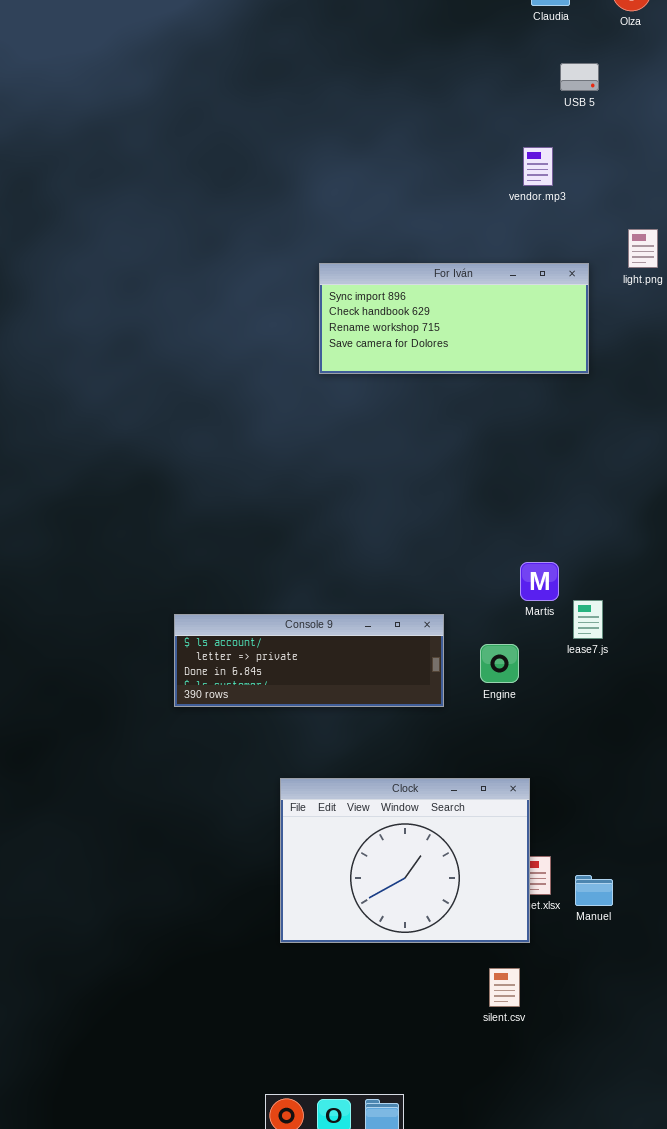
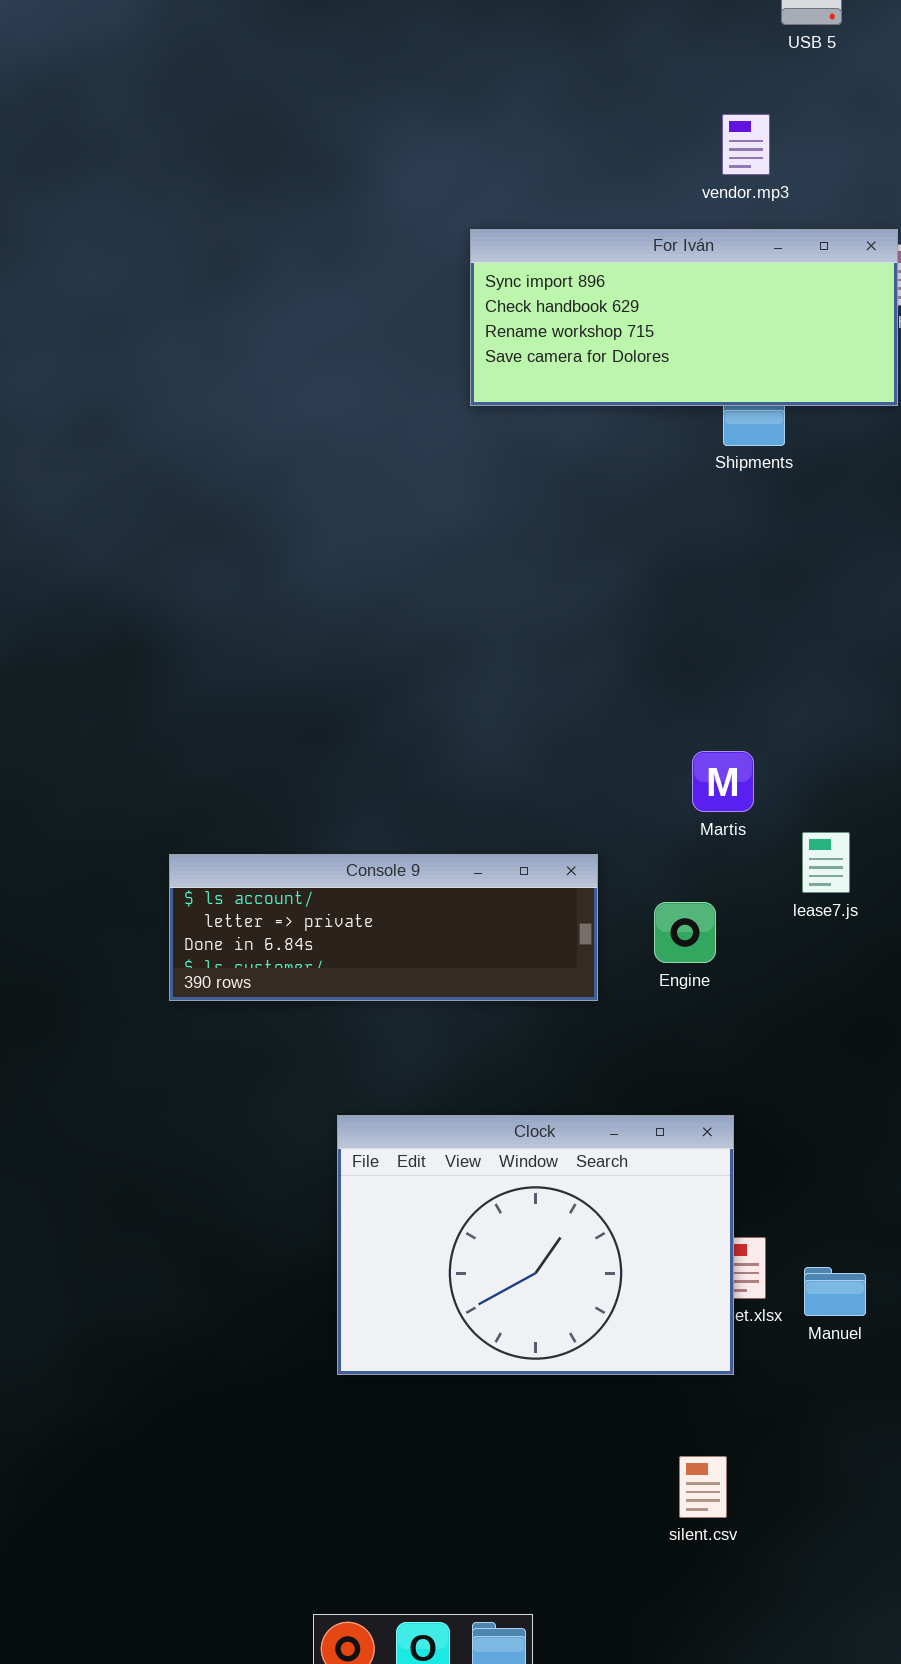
For Iván: [319,263,589,374] -> [470,229,898,406], moved
Martis: [520,562,559,601] -> [692,751,754,812], moved
silent.csv: [489,968,520,1007] -> [679,1456,727,1518], moved

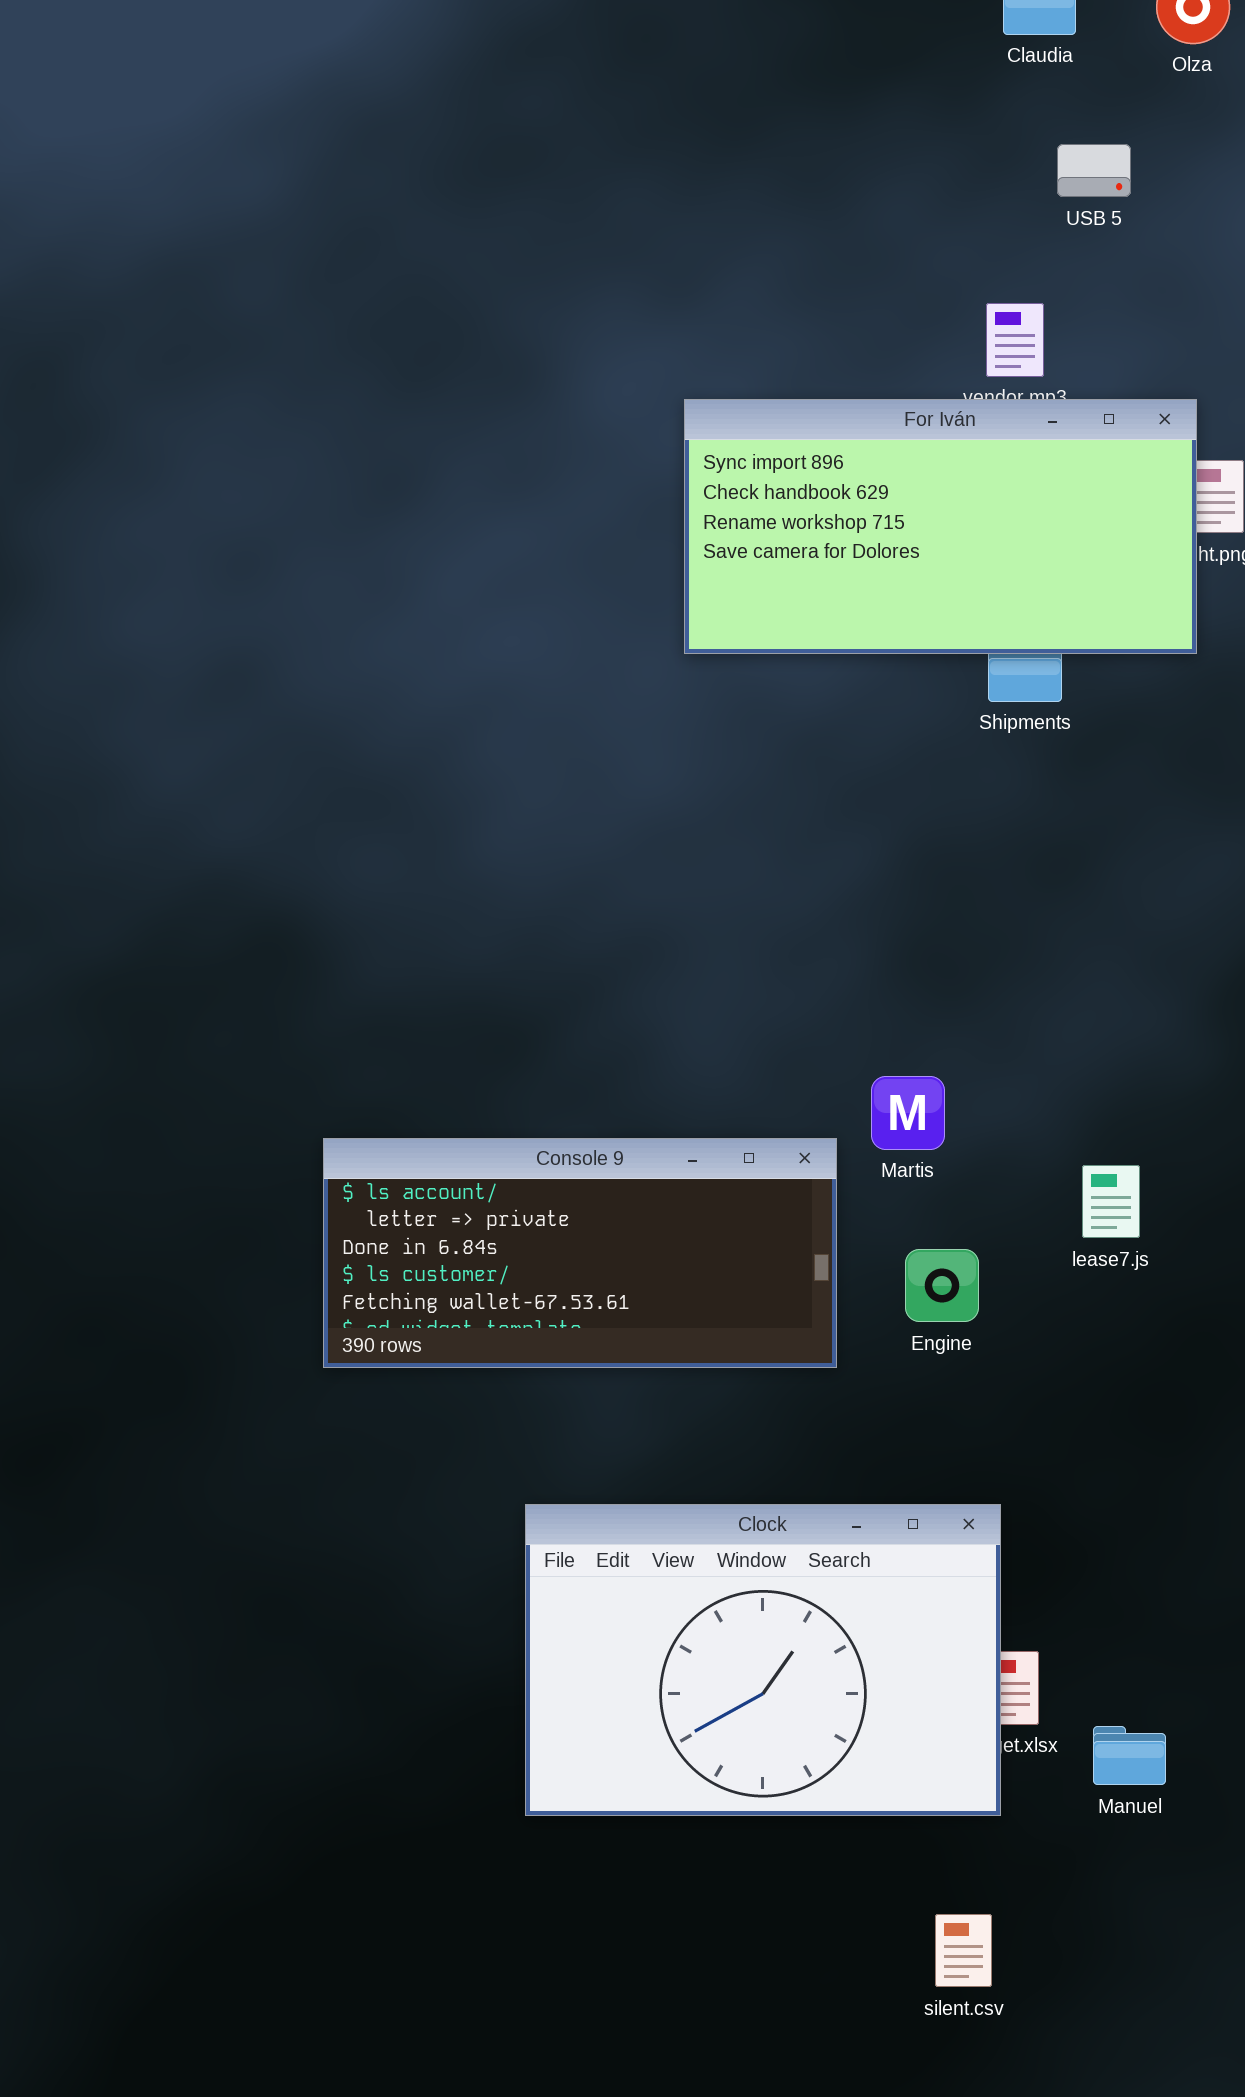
For Iván: [470,229,898,406] -> [684,399,1197,654], resized
Martis: [692,751,754,812] -> [871,1076,945,1150], moved
Console 9: [169,854,598,1001] -> [323,1138,837,1368], resized
Manuel: [804,1267,866,1316] -> [1093,1726,1166,1785], moved

